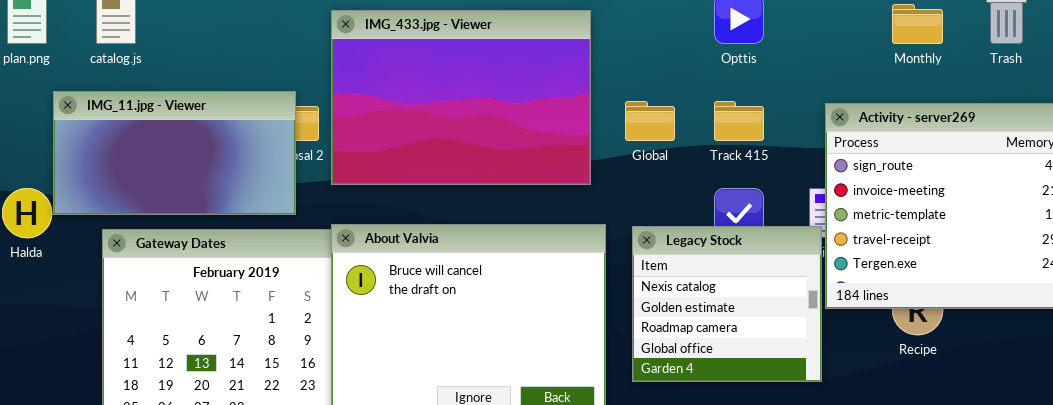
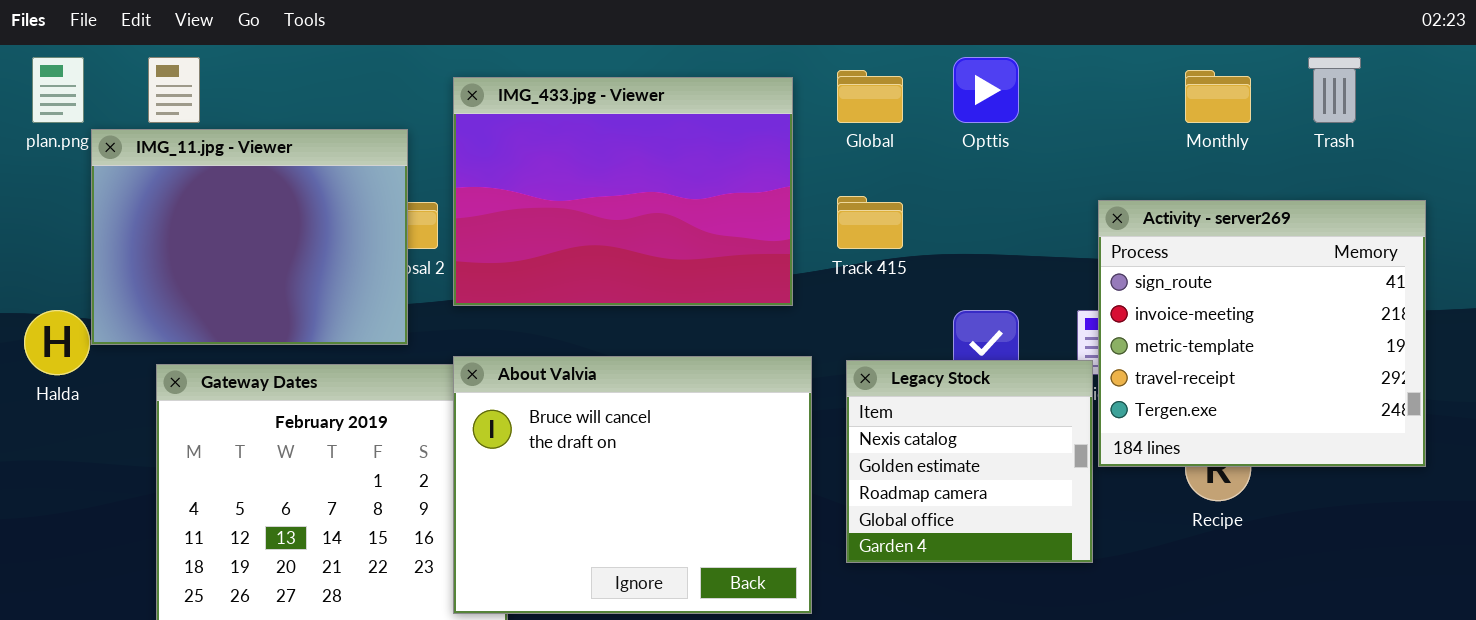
IMG_11.jpg - Viewer: [53,91,296,215] -> [91,129,408,345], resized
Global: [625,101,675,141] -> [837,70,903,123], moved
Track 415: [714,101,764,141] -> [837,196,903,249], moved

